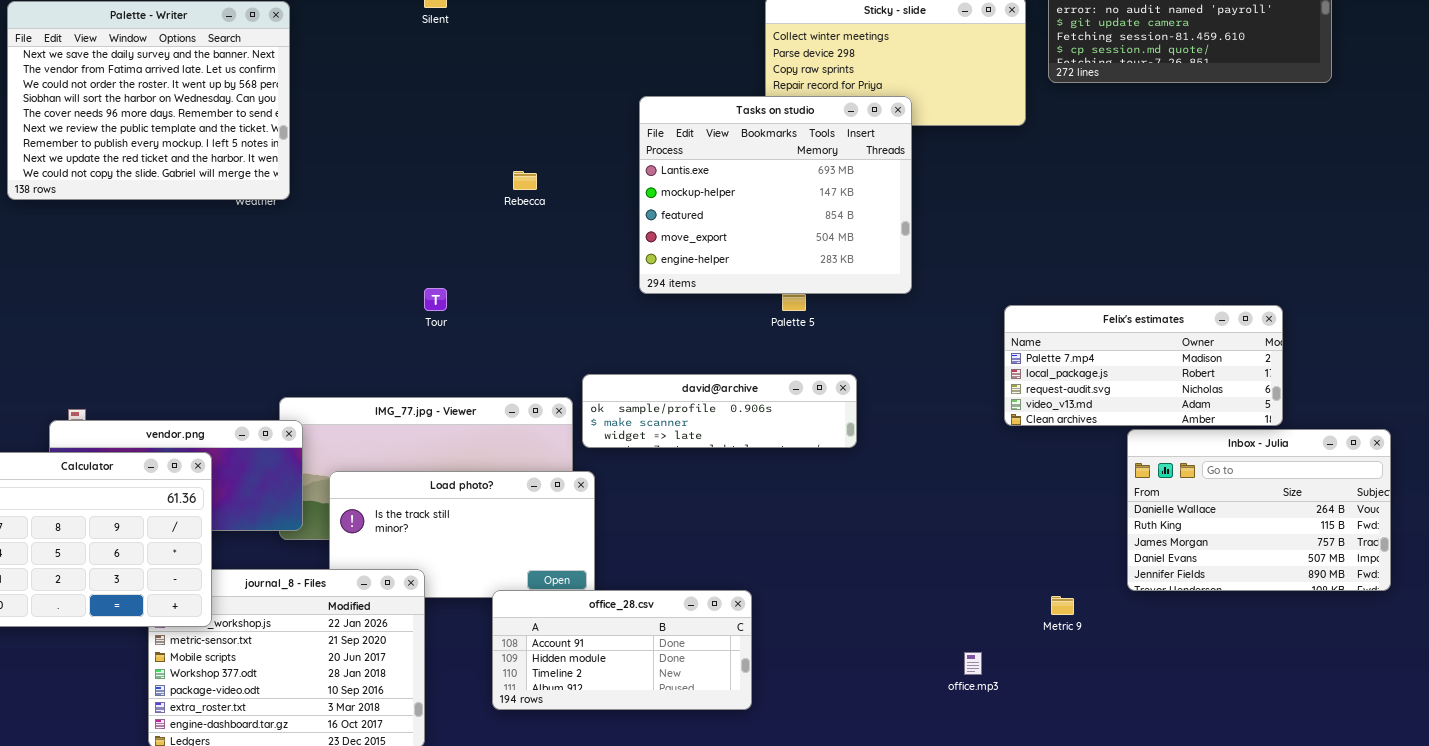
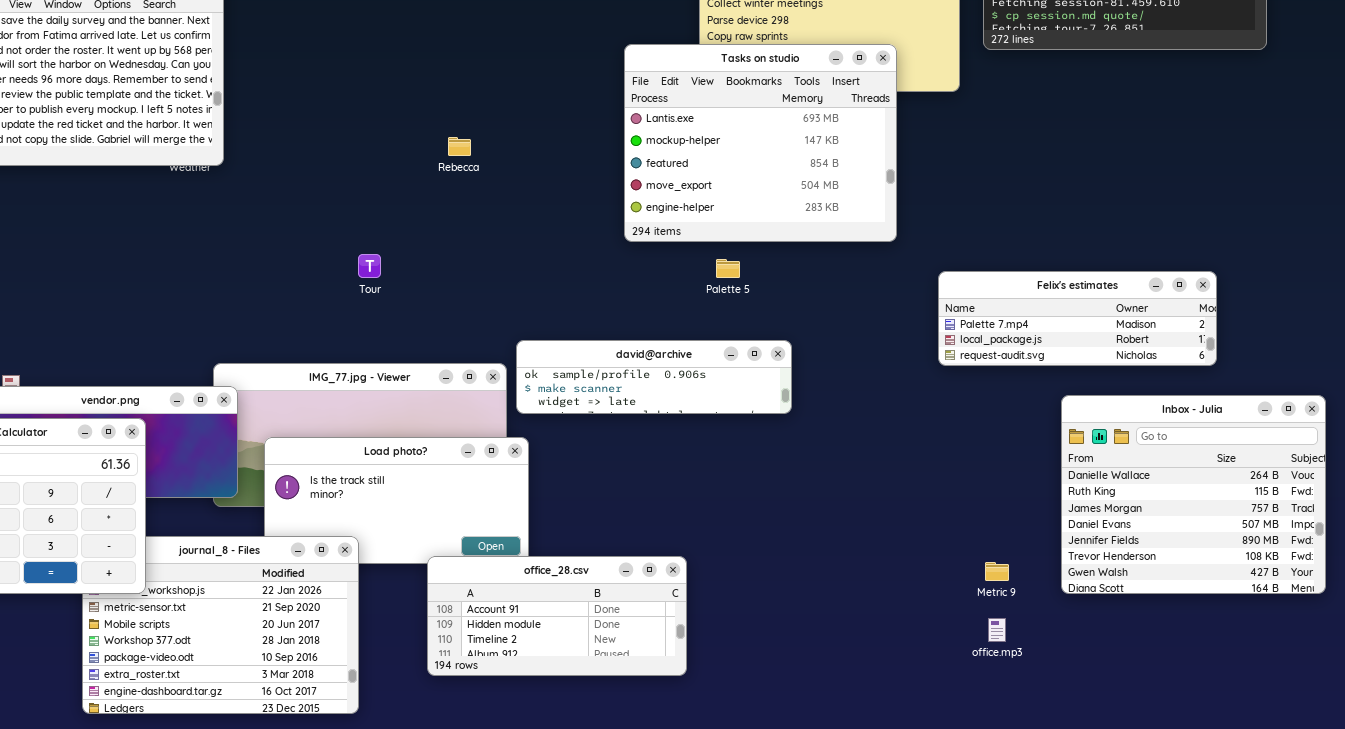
Tasks on studio: [639,96,912,294] -> [624,44,897,242], moved
Felix's estimates: [1004,305,1283,426] -> [938,271,1217,366], resized
Inbox - Julia: [1127,429,1391,591] -> [1061,395,1326,594], resized
office.mp3: [964,652,982,675] -> [988,618,1006,642], moved

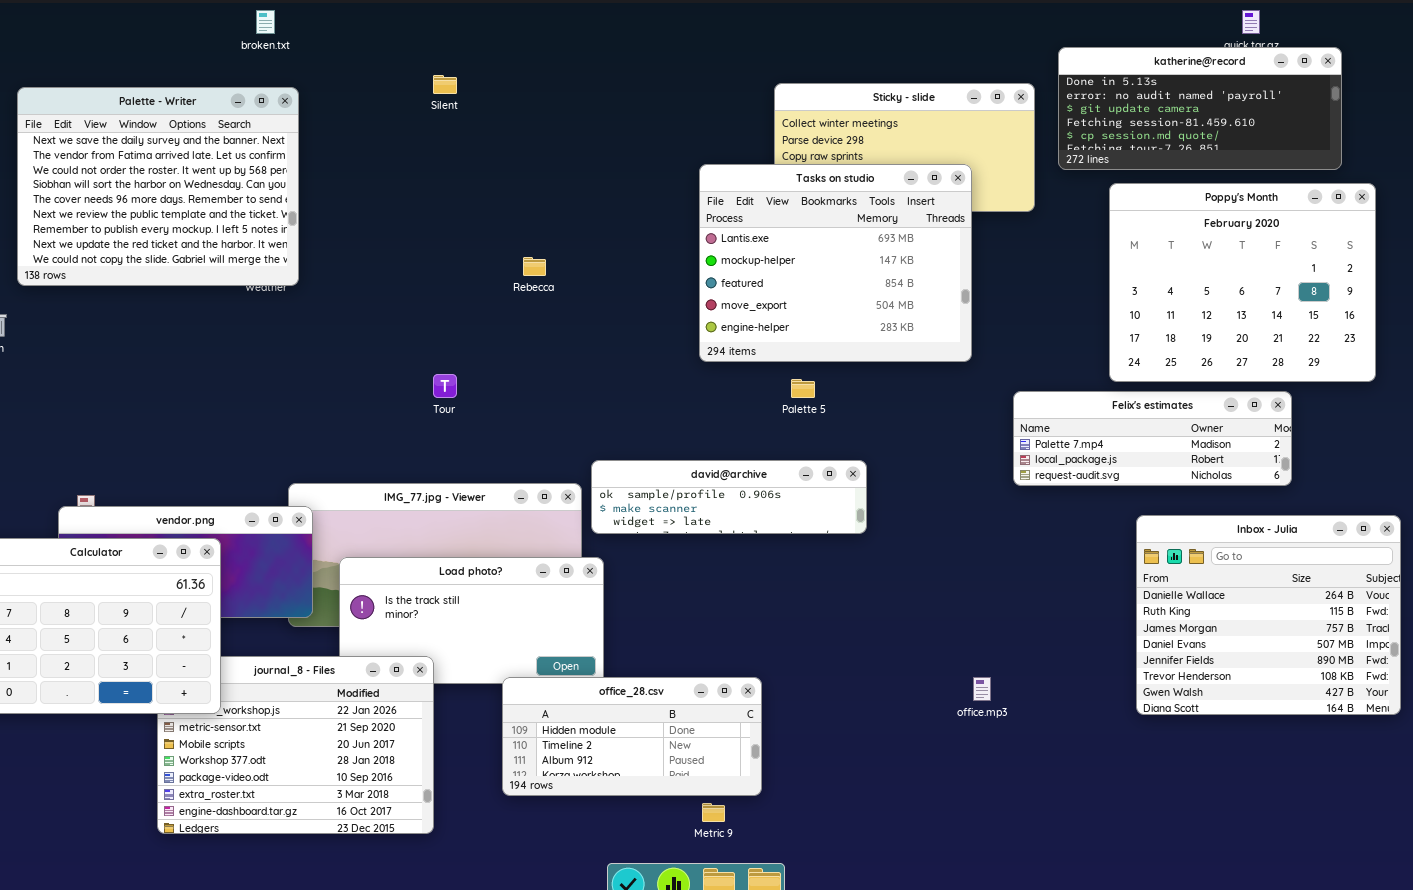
Poppy's Month: none -> [1109,183,1376,382], opened
office_28.csv: [427,556,687,676] -> [502,677,762,796], scrolled down 1 row
Metric 9: [985,562,1009,581] -> [702,803,725,822], moved
office.mp3: [988,618,1006,642] -> [973,677,991,701], moved

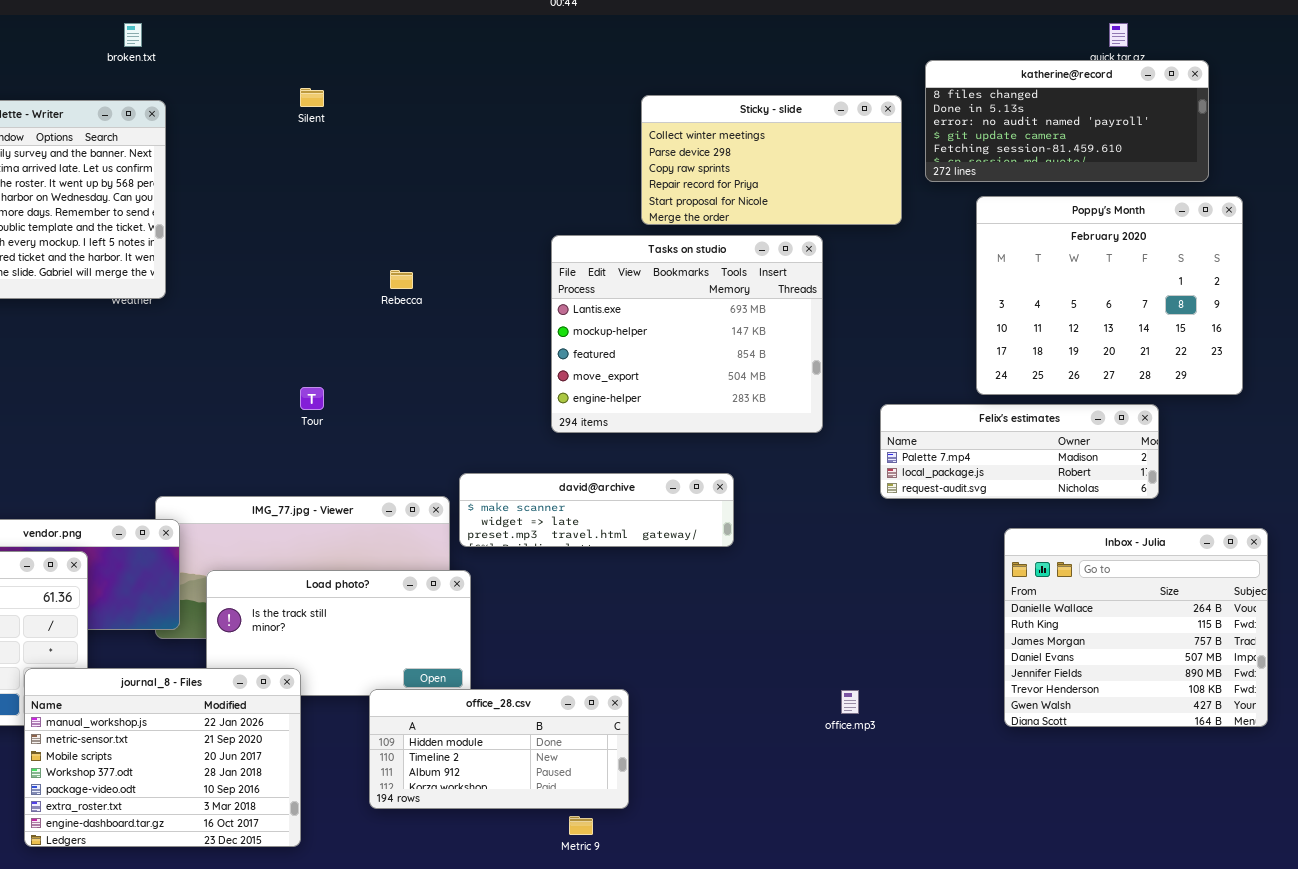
katherine@record: [1058,47,1342,170] -> [925,60,1209,182], scrolled up 1 row
Tasks on studio: [699,164,972,362] -> [551,235,823,433], moved
david@archive: [591,460,867,534] -> [459,473,734,547], scrolled down 1 row
journal_8 - Files: [157,656,434,834] -> [24,668,301,847], raised

